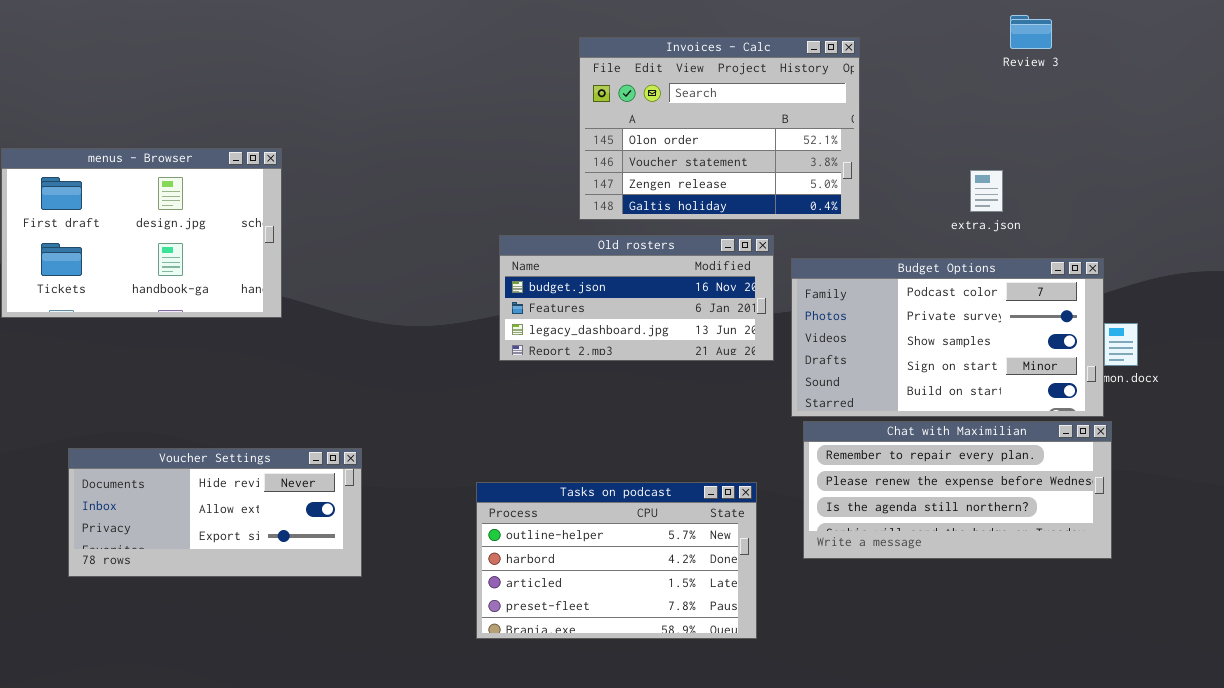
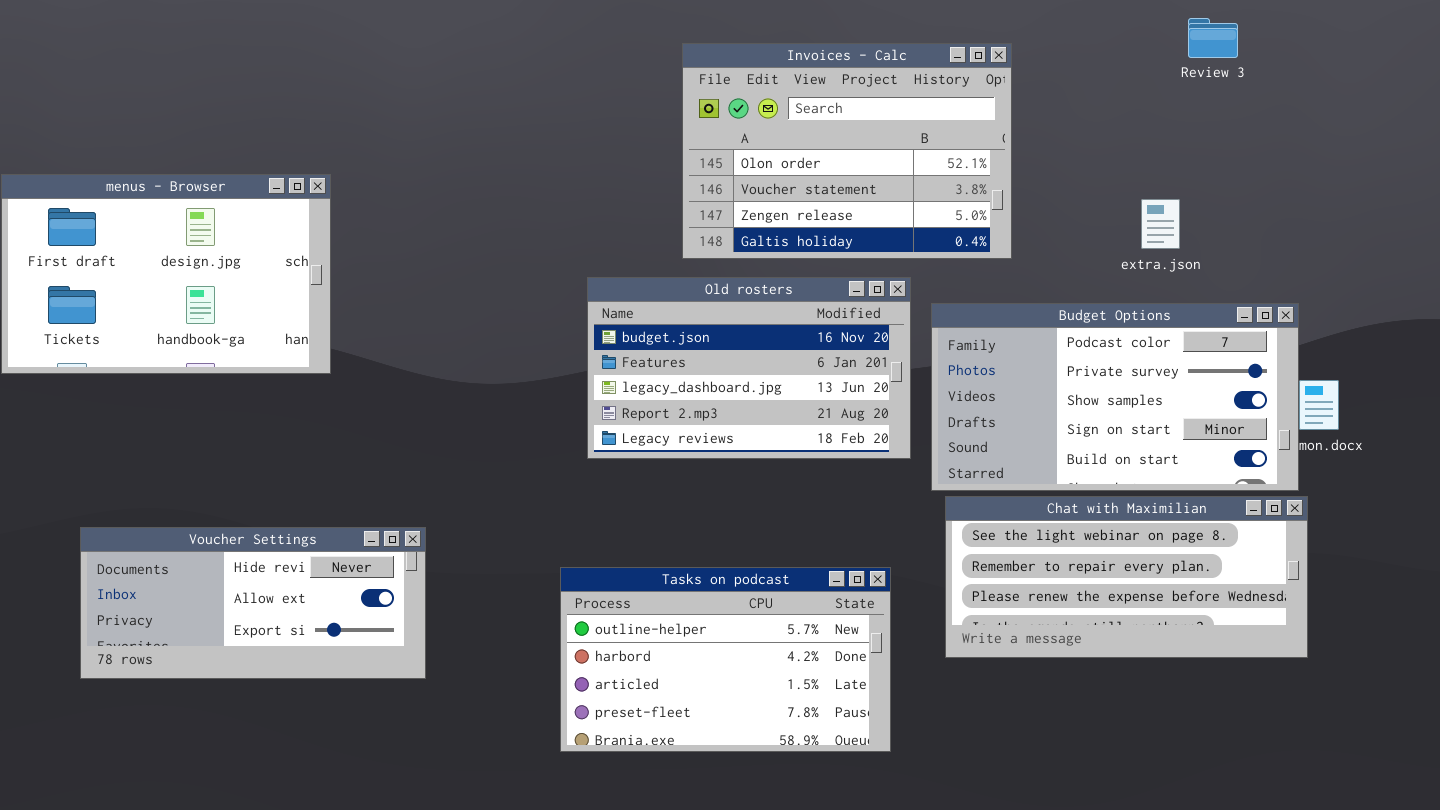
Old rosters: [499,235,774,361] -> [587,277,911,459], resized
Chat with Maximilian: [803,421,1112,559] -> [945,496,1308,658], scrolled up 1 row

